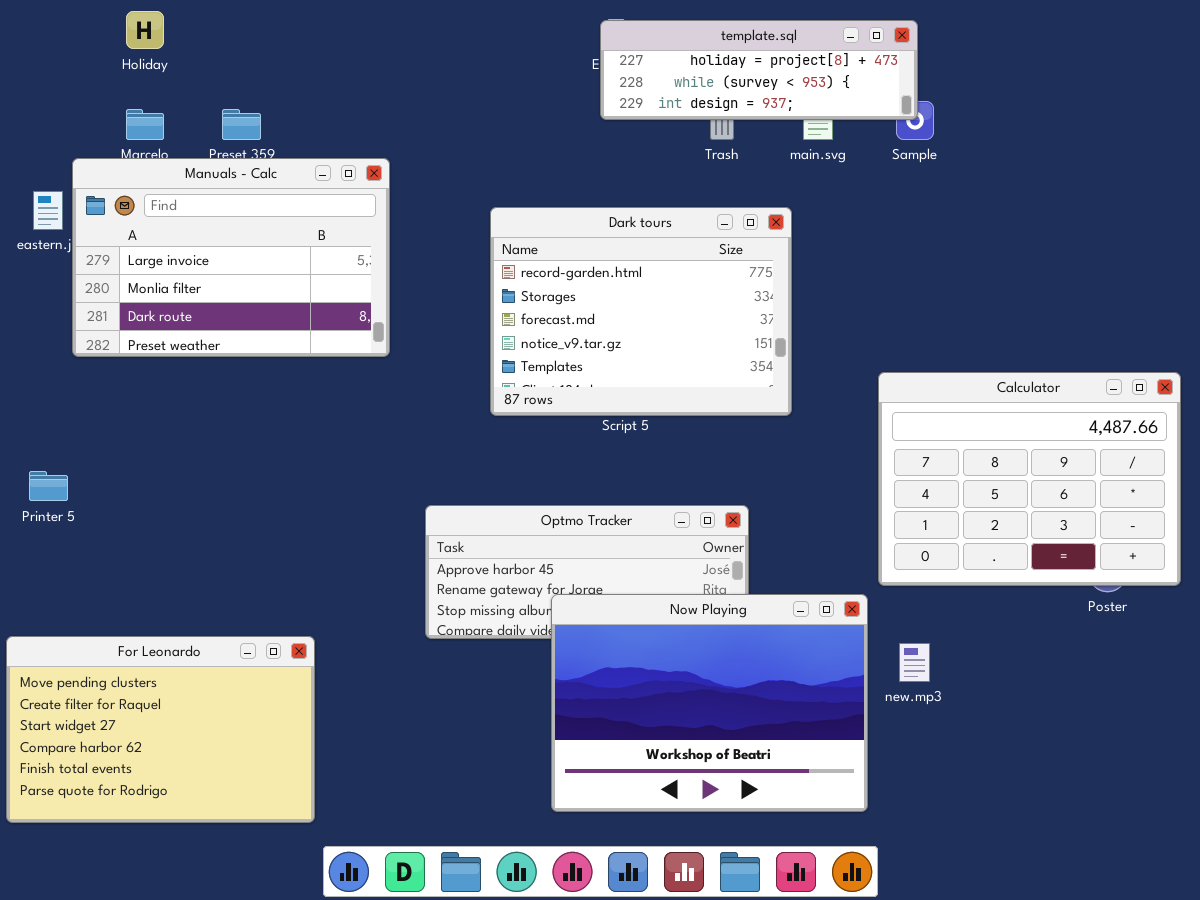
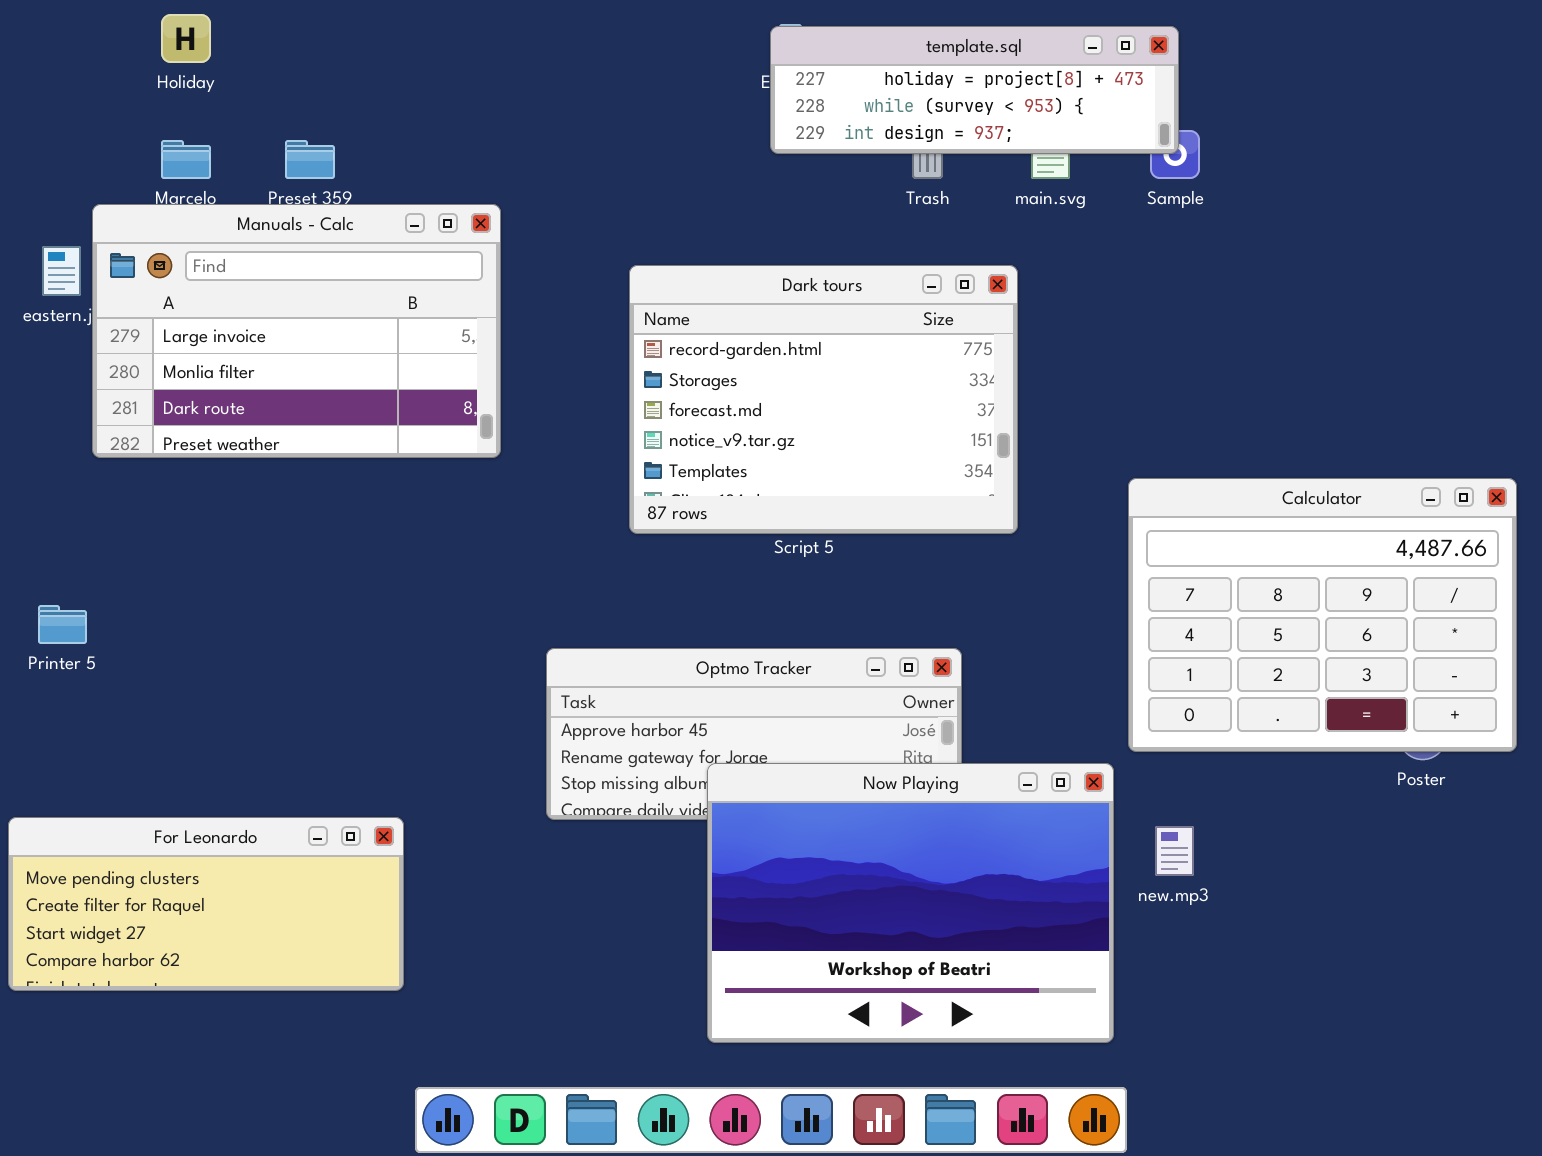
For Leonardo: [6,636,315,823] -> [8,817,404,991], resized

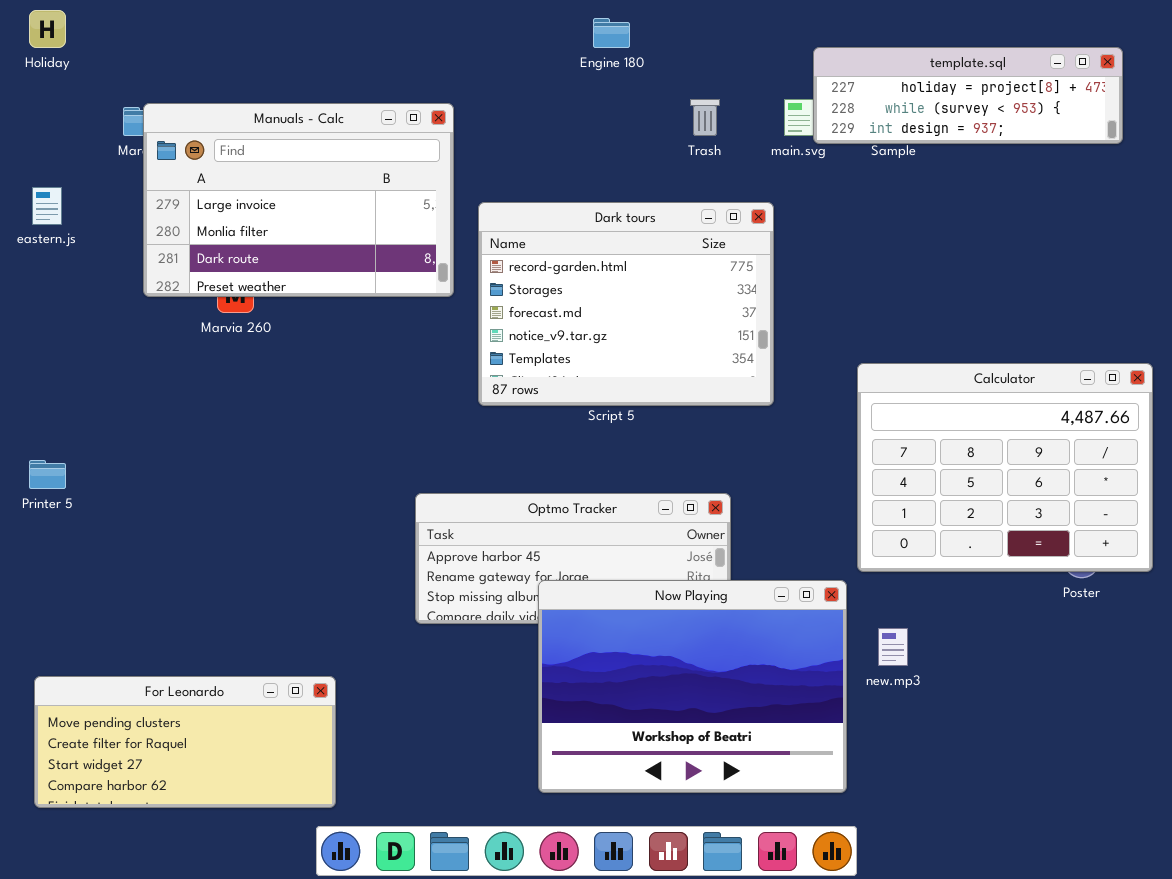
Holiday: [161,14,211,63] -> [29,10,66,48], moved
template.sql: [770,26,1179,154] -> [813,47,1123,144], moved
Manuals - Calc: [92,204,501,458] -> [143,103,454,297], moved
For Leonardo: [8,817,404,991] -> [34,676,336,808], moved

